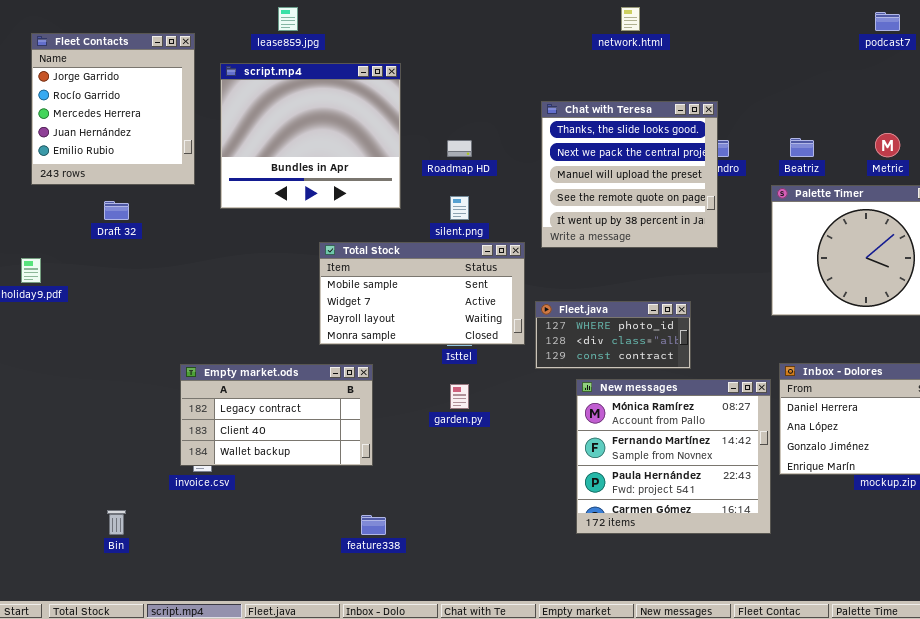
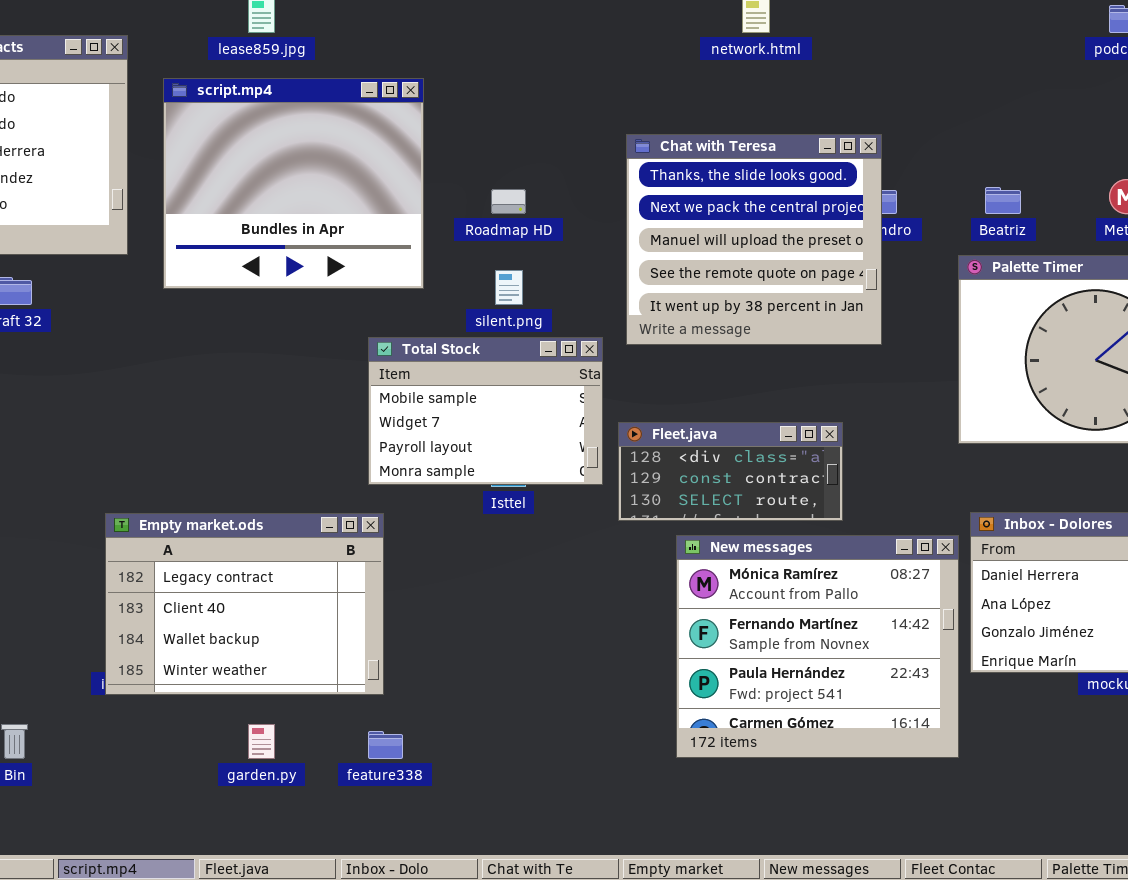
Total Stock: [319,242,525,345] -> [368,337,603,485], resized
Fleet.java: [535,301,691,369] -> [618,422,843,521], scrolled down 1 row
Empty market.ods: [180,364,373,466] -> [105,513,384,695], resized
garden.py: [450,384,469,409] -> [248,724,275,759], moved

